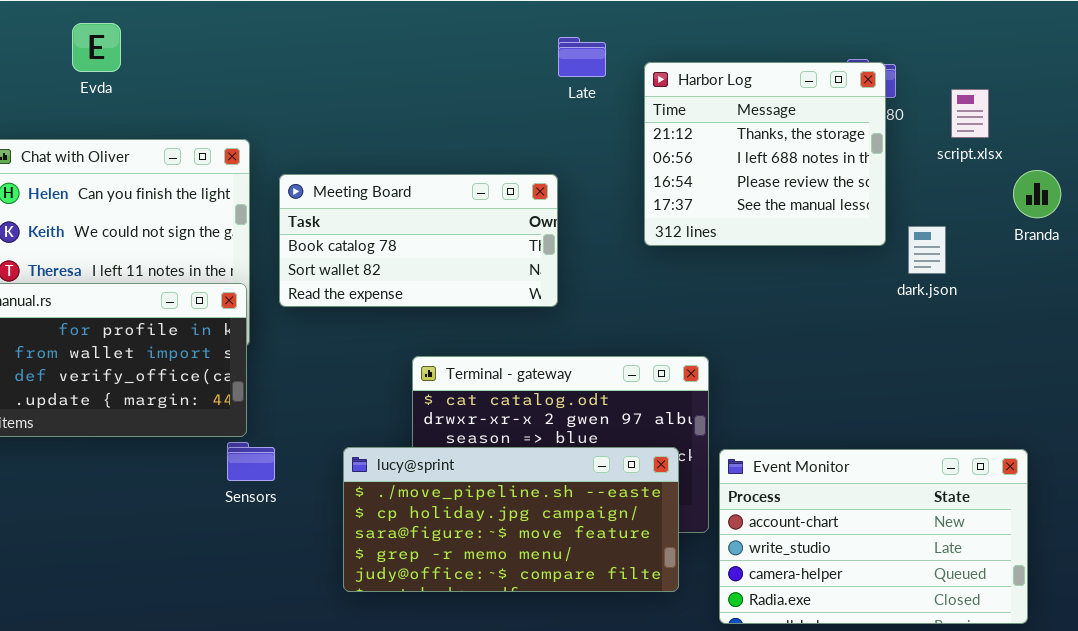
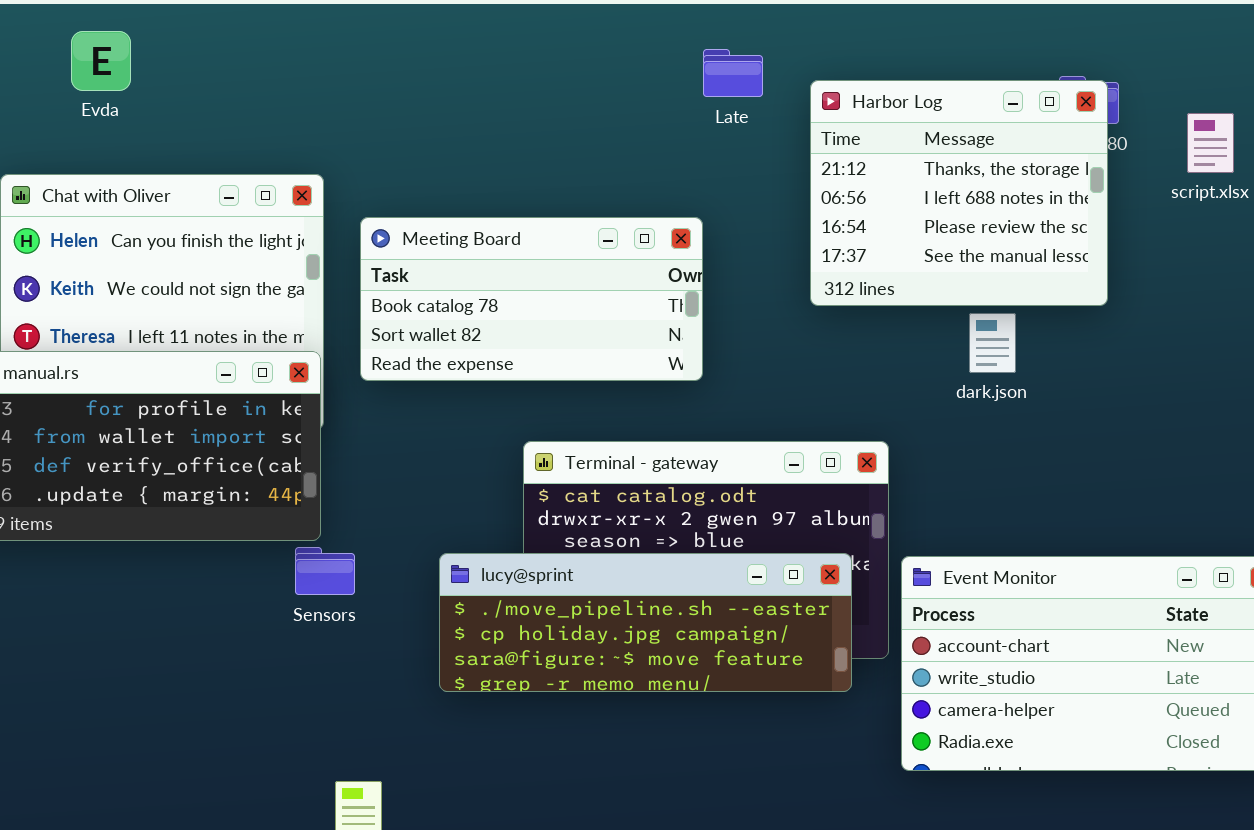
Evda: [72,23,121,72] -> [71,31,131,91], moved
dark.json: [908,226,946,274] -> [969,313,1016,373], moved
lucy@sprint: [343,447,679,592] -> [439,553,852,692], resized

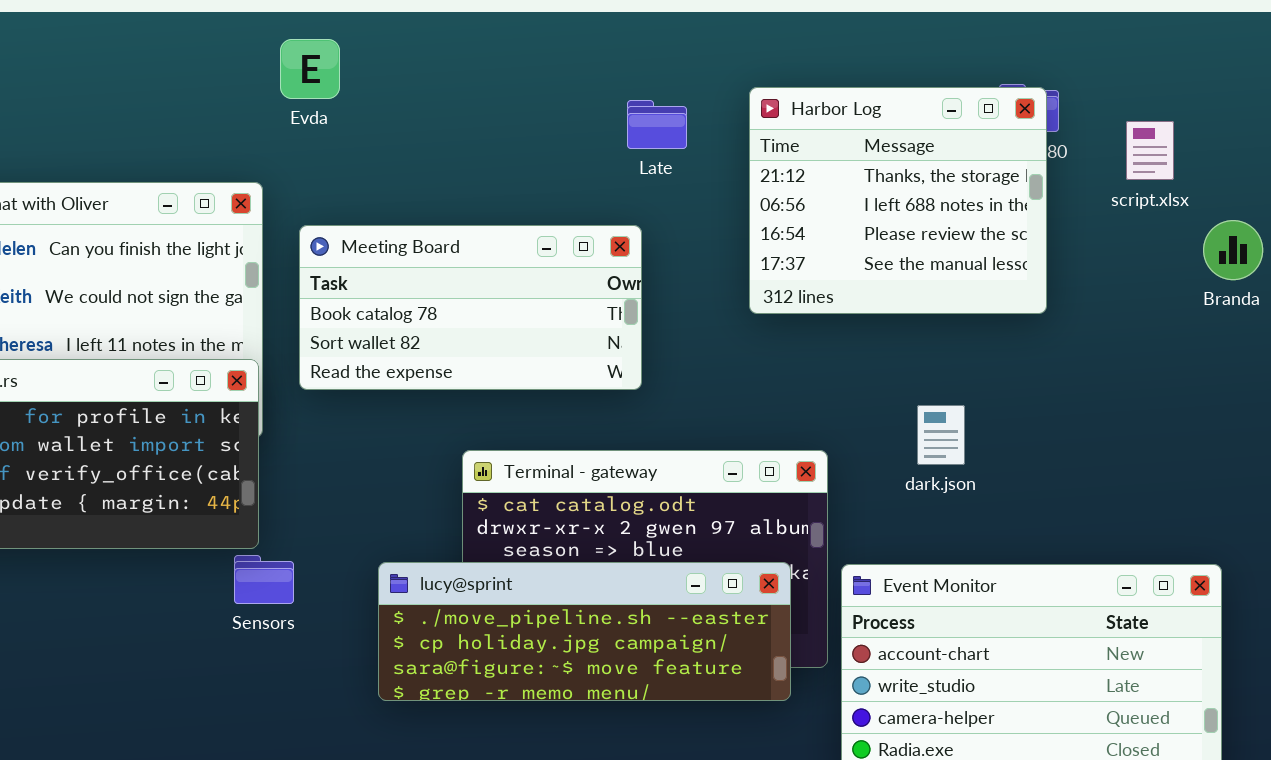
Evda: [71,31,131,91] -> [280,39,340,99], moved
Late: [703,49,763,97] -> [627,100,687,149], moved
dark.json: [969,313,1016,373] -> [917,405,965,465], moved

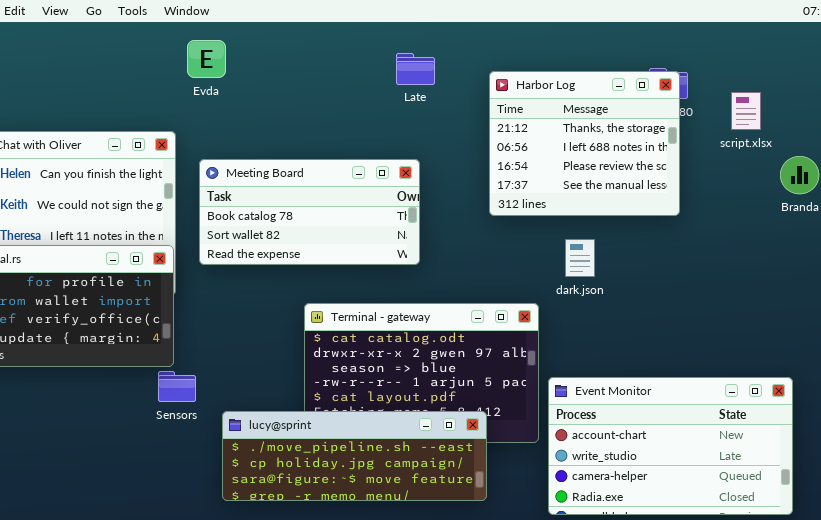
Late: [627,100,687,149] -> [396,53,435,85], moved
dark.json: [917,405,965,465] -> [565,239,595,277], moved
lucy@sprint: [378,562,791,701] -> [222,411,487,501], moved

